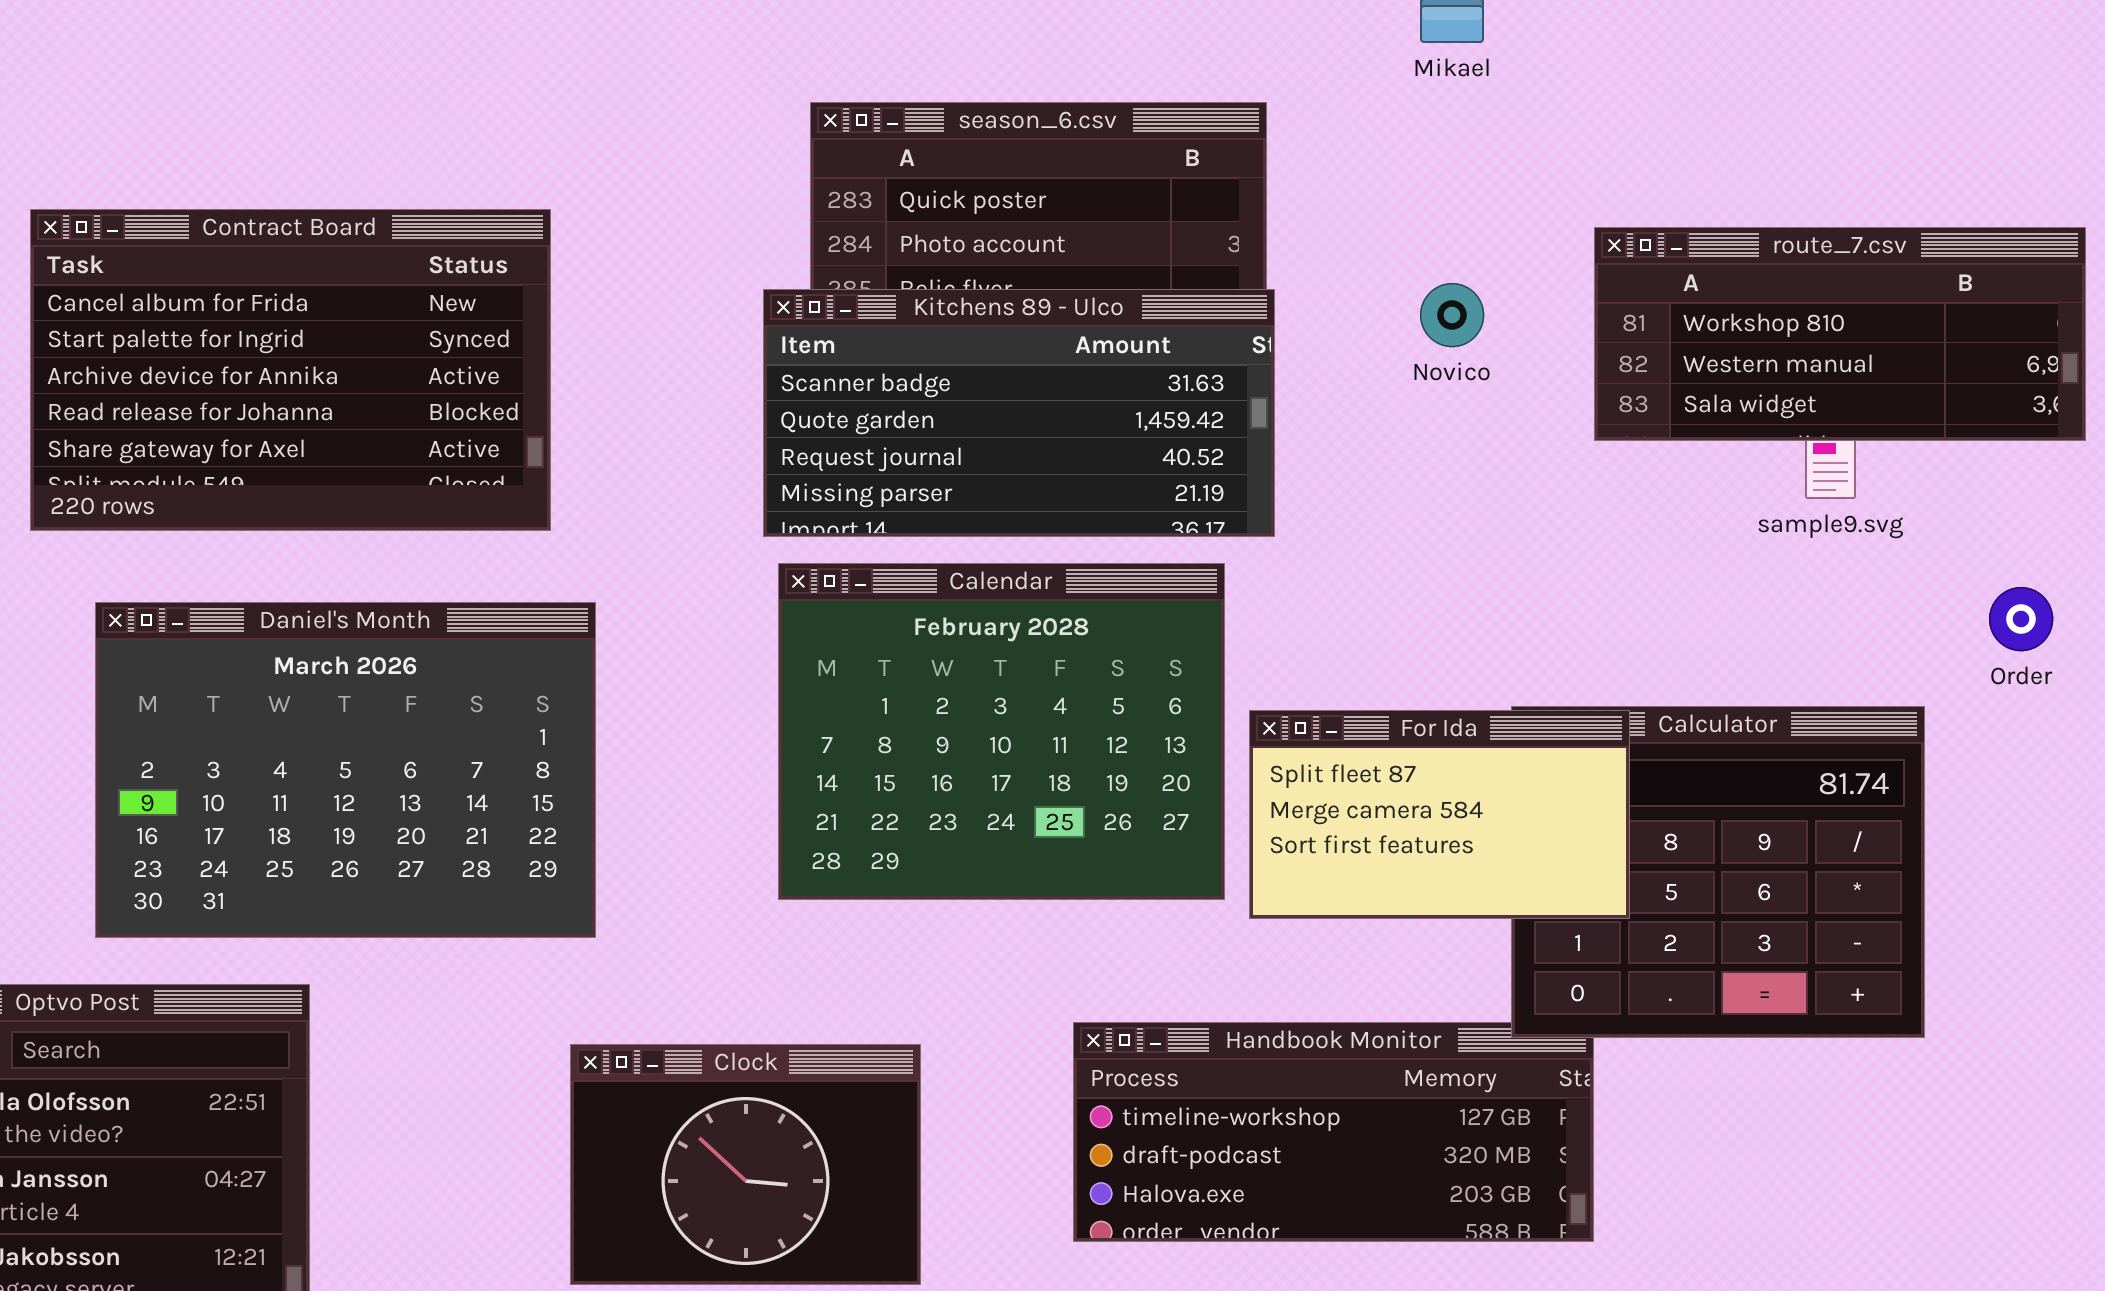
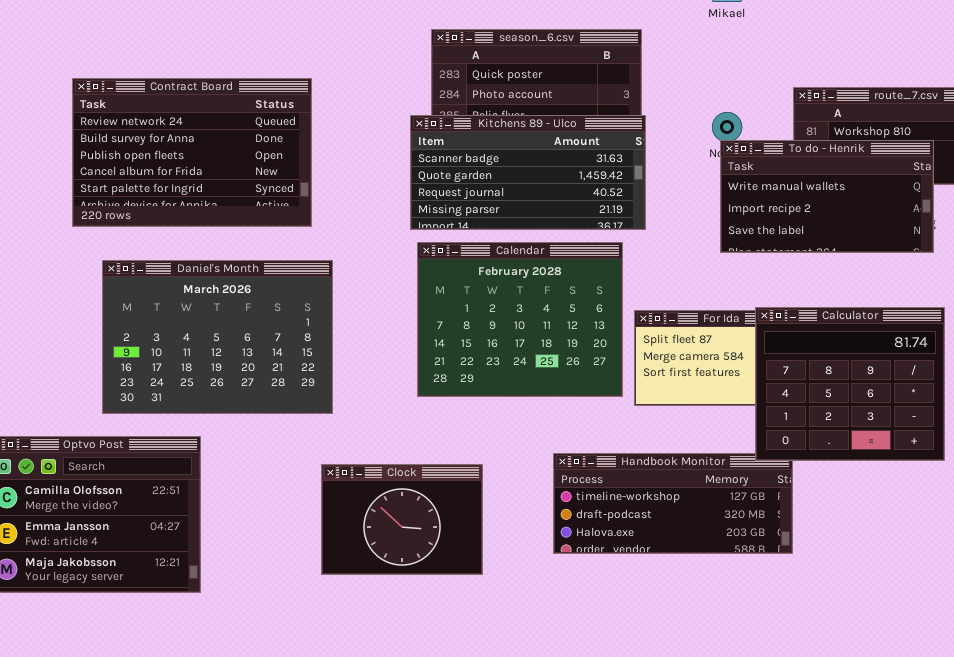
Contract Board: [30,209,551,531] -> [72,78,312,227], scrolled up 3 rows
To do - Henrik: none -> [720,140,934,253], opened
Calculator: [1511,706,1925,1038] -> [755,307,945,461], raised

